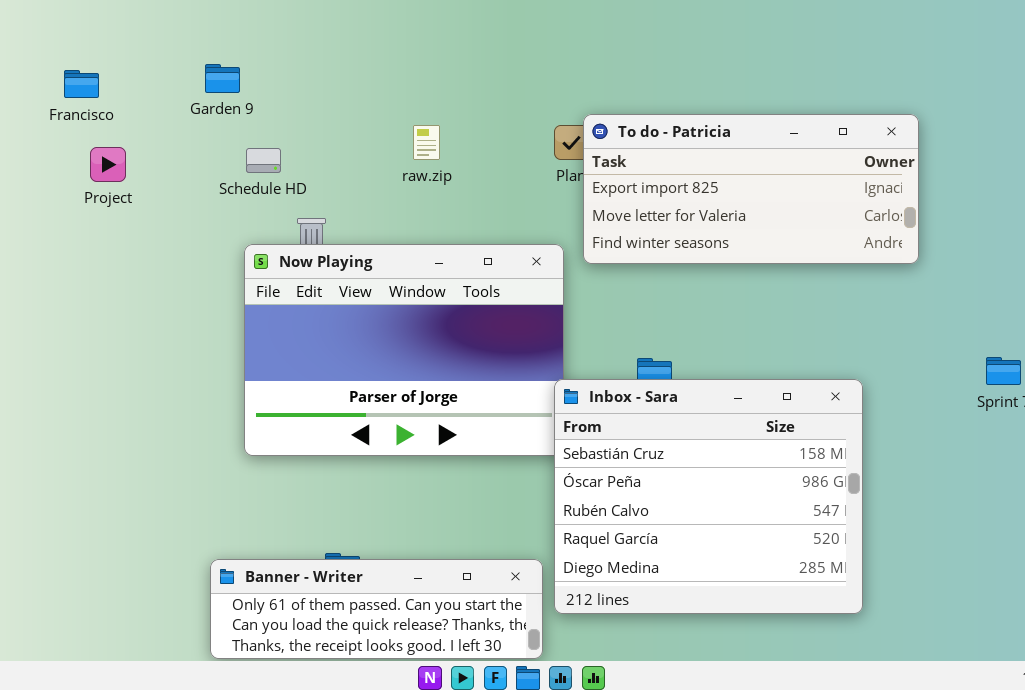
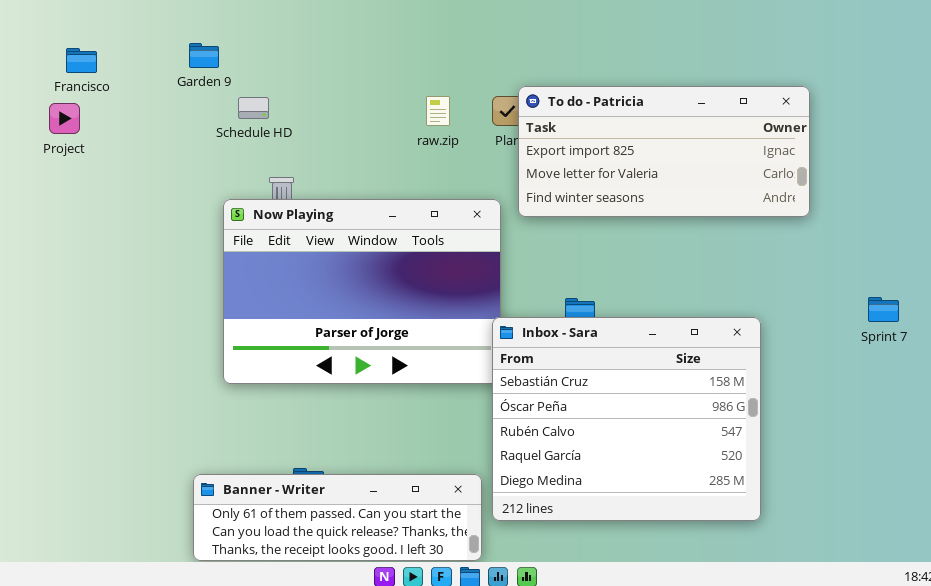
raw.zip: [413,125,440,160] -> [426,96,450,126], moved
Project: [90,147,126,182] -> [49,103,80,134], moved
Schedule HD: [246,148,281,173] -> [238,97,269,119], moved

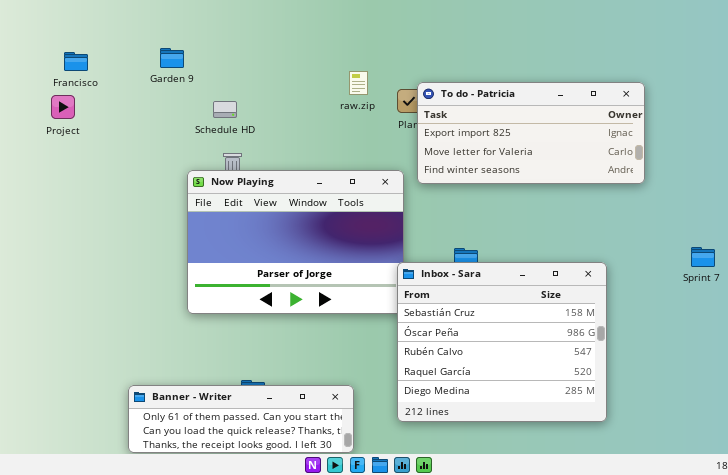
raw.zip: [426,96,450,126] -> [349,71,368,95], moved
Schedule HD: [238,97,269,119] -> [213,101,237,118], moved
Banner - Writer: [193,474,482,561] -> [128,385,354,453], moved

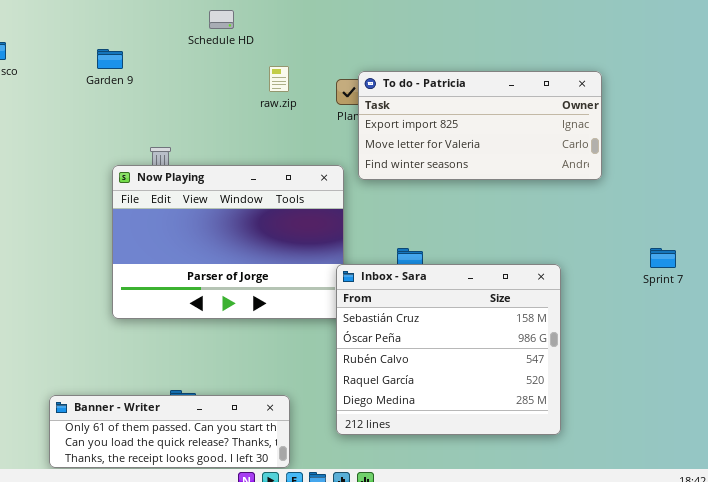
Garden 9: [160,48,184,68] -> [97,49,123,69], moved
raw.zip: [349,71,368,95] -> [269,66,289,92], moved
Schedule HD: [213,101,237,118] -> [209,10,234,29], moved

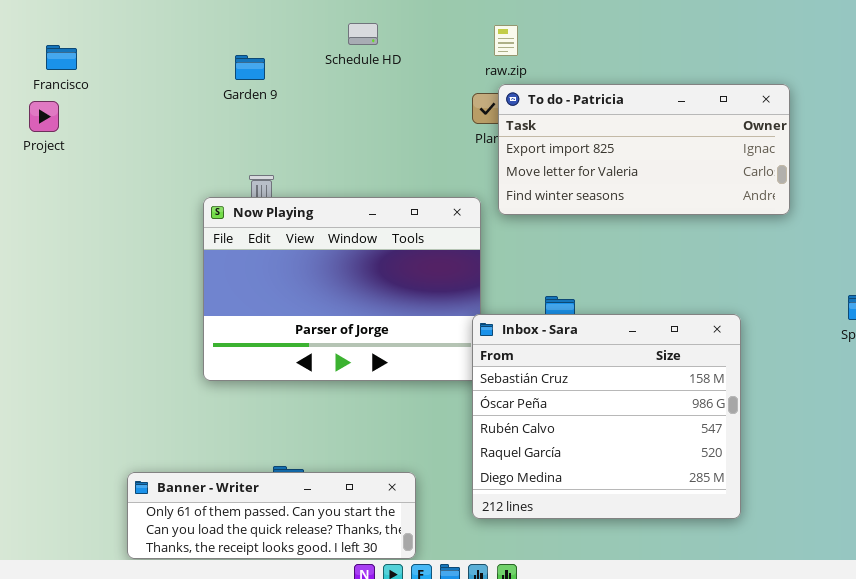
Schedule HD: [209,10,234,29] -> [348,23,378,45], moved
Garden 9: [97,49,123,69] -> [235,55,265,80], moved
raw.zip: [269,66,289,92] -> [494,25,518,56], moved

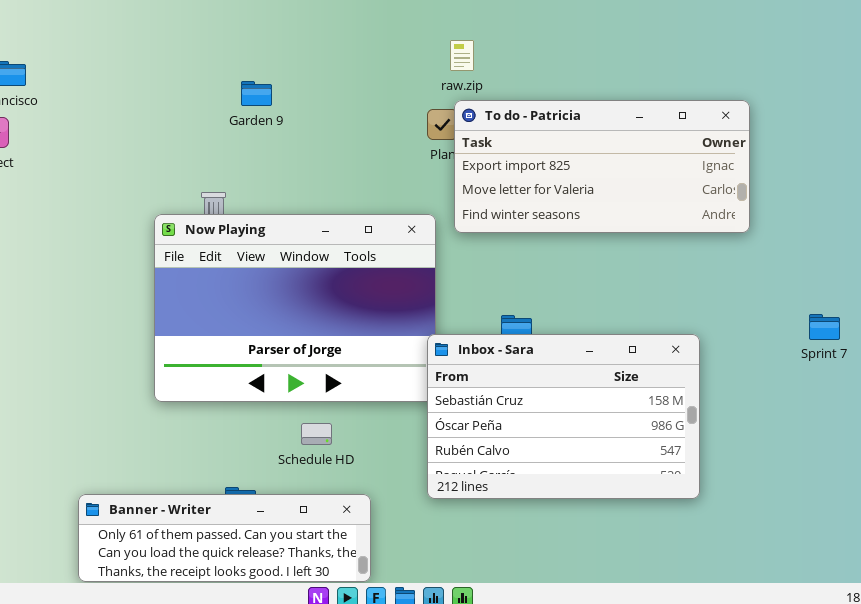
Schedule HD: [348,23,378,45] -> [301,423,332,445], moved
Garden 9: [235,55,265,80] -> [241,81,272,106], moved
Inbox - Sara: [472,314,741,519] -> [427,334,700,499], resized

